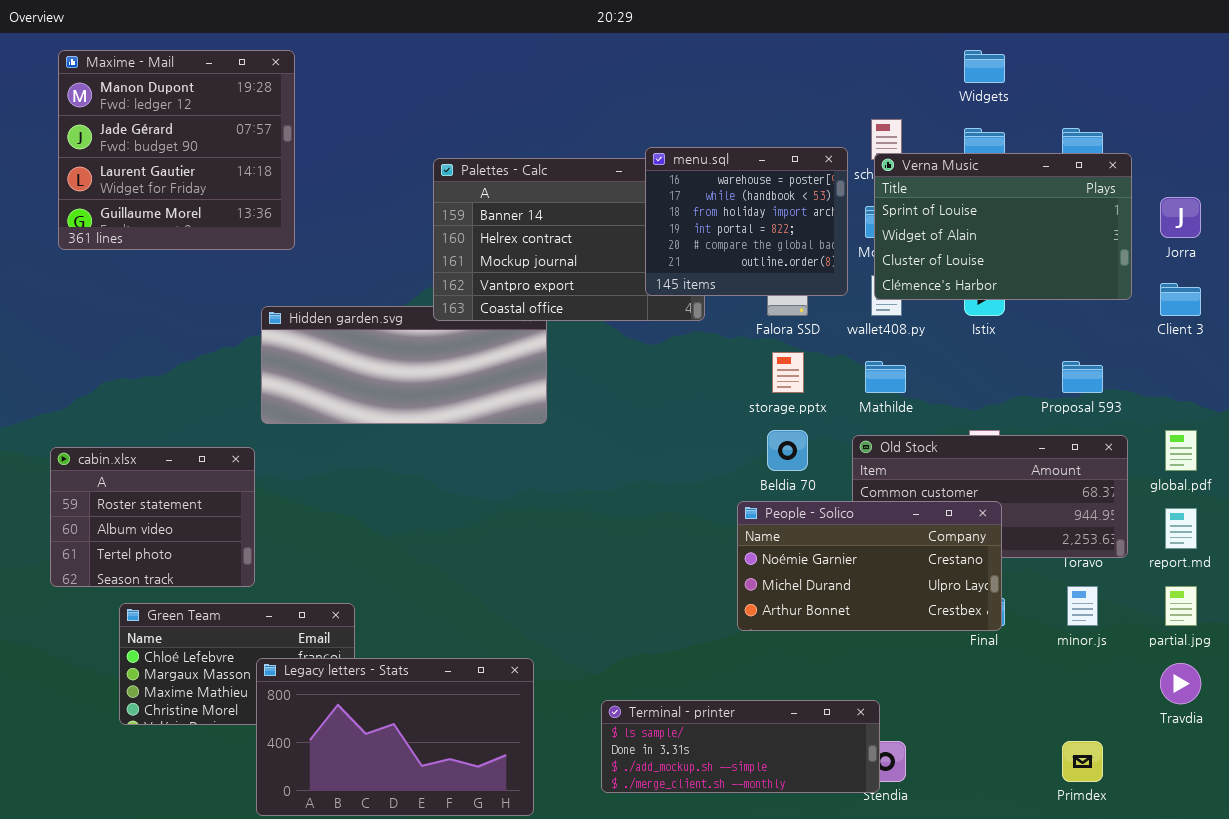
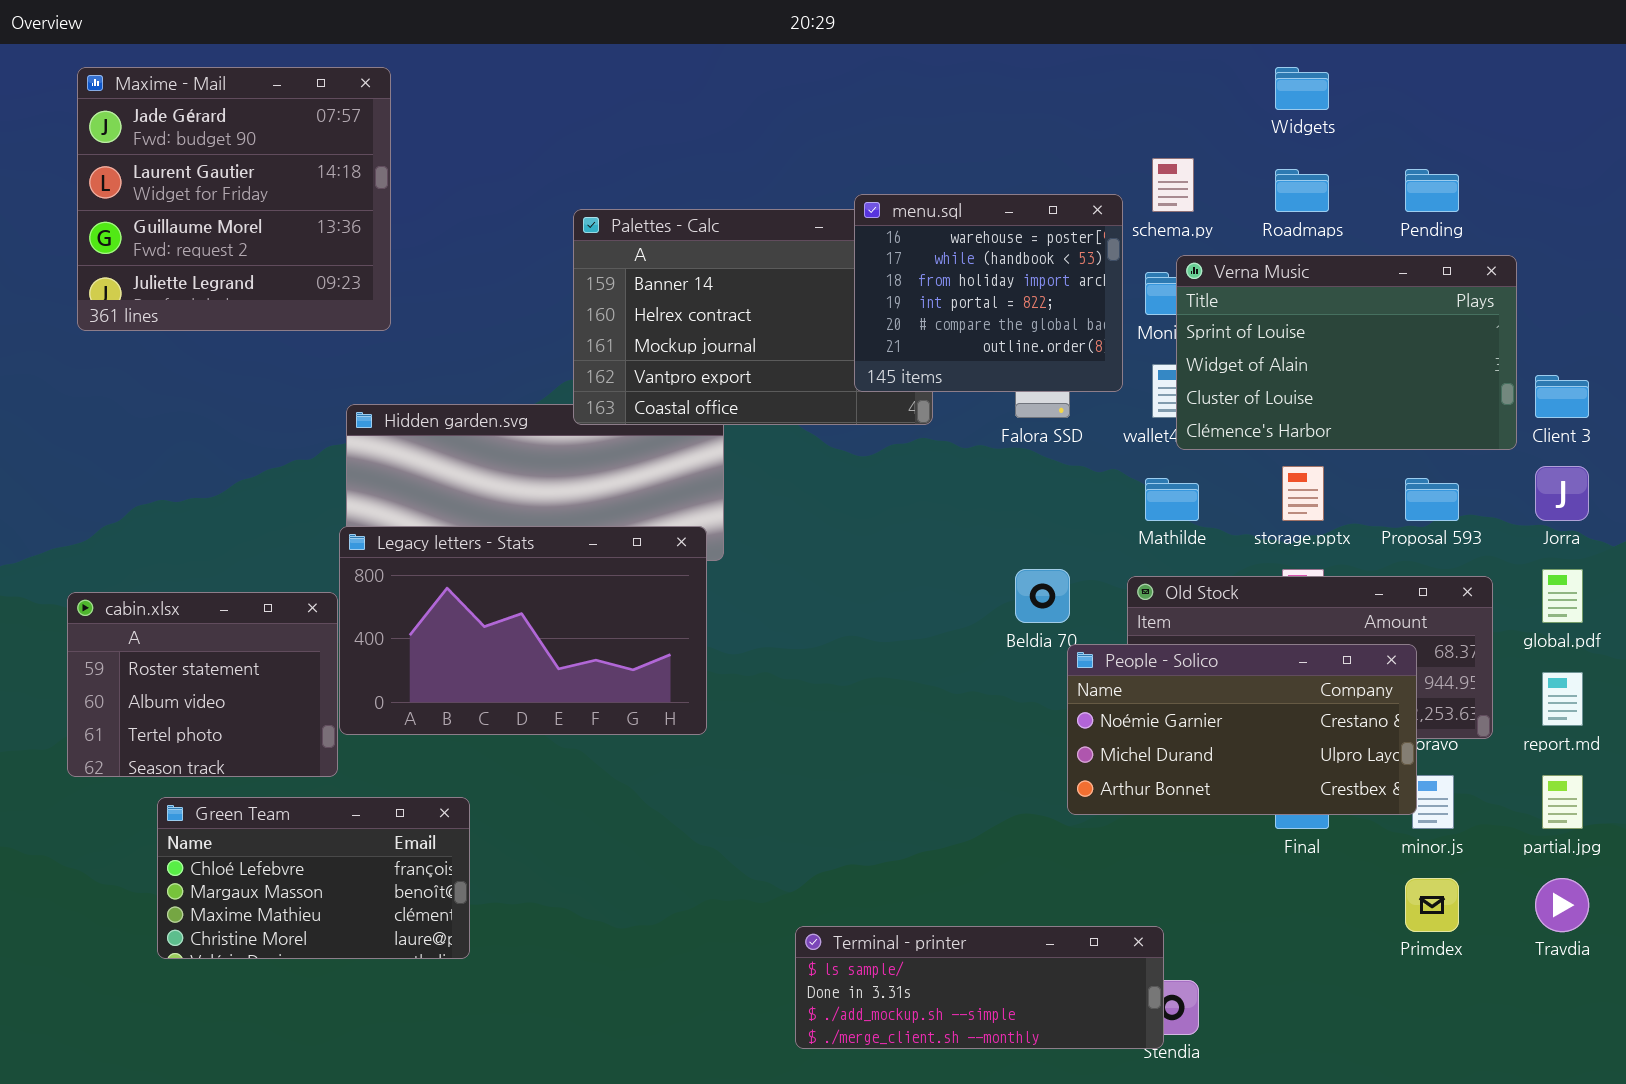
Maxime - Mail: [58,50,295,250] -> [77,67,391,331], scrolled down 1 row
Verna Music: [874,153,1132,300] -> [1176,255,1517,450], moved
Jorra: [1160,197,1201,238] -> [1535,466,1589,521], moved
storage.pptx: [772,352,804,393] -> [1282,466,1324,521], moved
People - Solico: [737,501,1002,631] -> [1067,644,1417,815], moved
Legacy letters - Stats: [256,658,534,816] -> [339,526,707,735], moved
Primdex: [1062,741,1103,782] -> [1405,878,1459,932], moved

